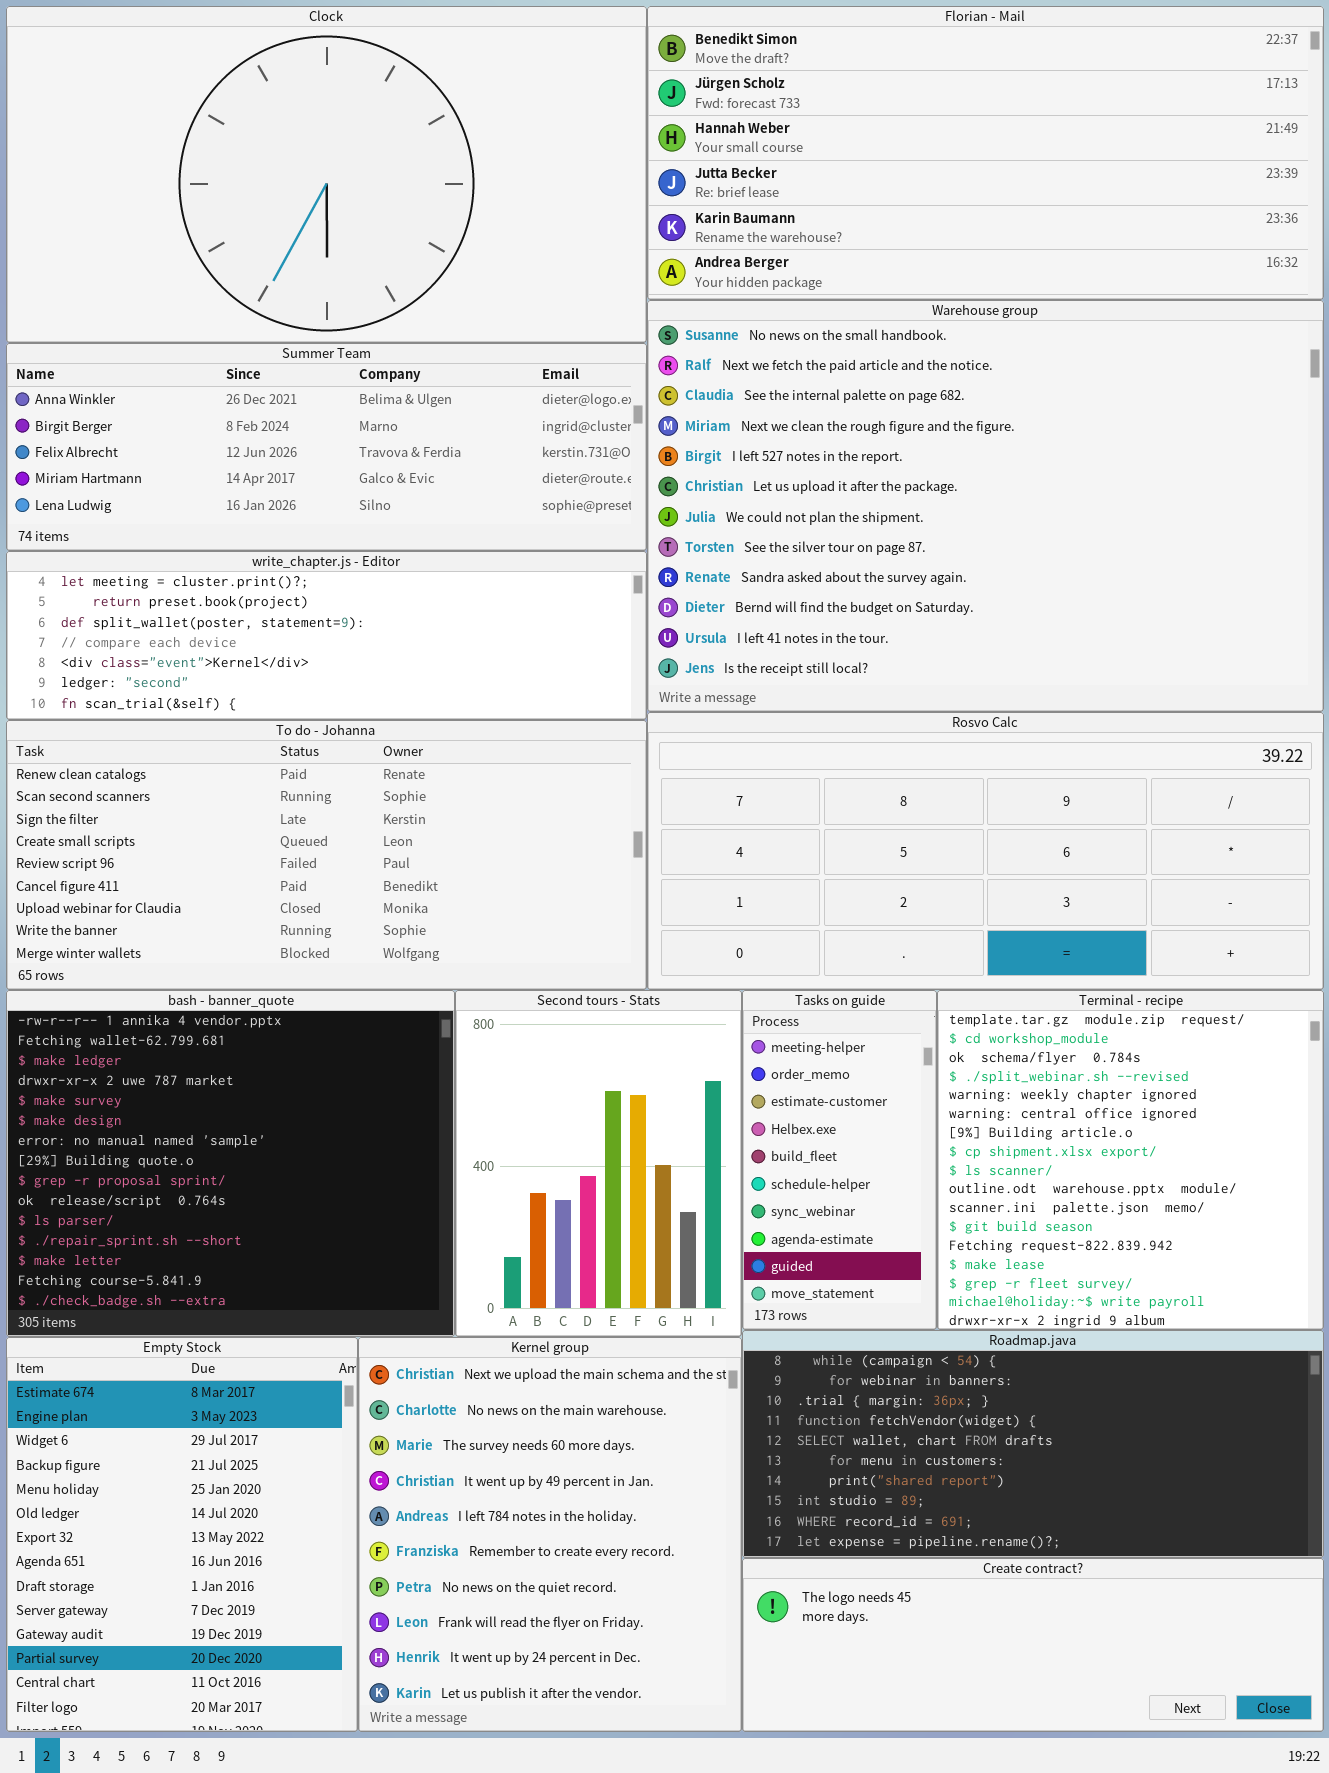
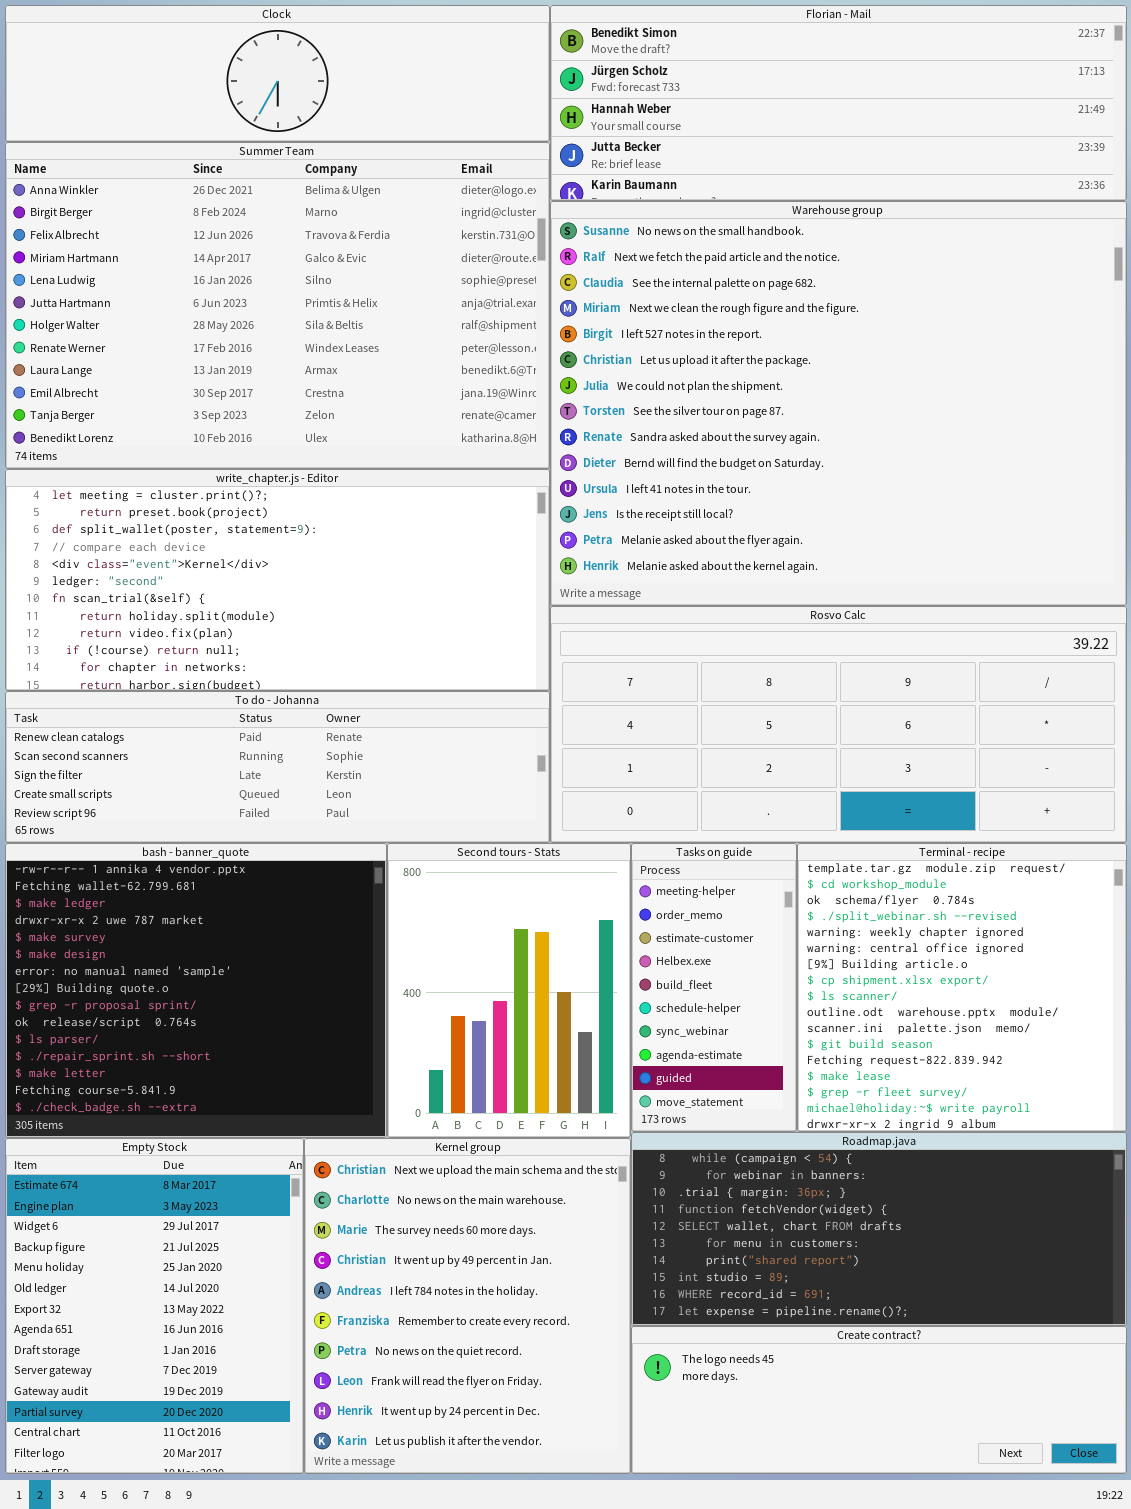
Clock: [6,6,647,343] -> [5,5,550,142], resized
Florian - Mail: [647,6,1324,300] -> [550,5,1127,201], resized
Warehouse group: [647,300,1324,712] -> [550,201,1127,606], resized
Summer Team: [6,343,647,551] -> [5,142,550,469], resized
write_chapter.js - Editor: [6,551,647,720] -> [5,469,550,691], resized
To do - Johanna: [6,720,647,990] -> [5,691,550,843], resized

